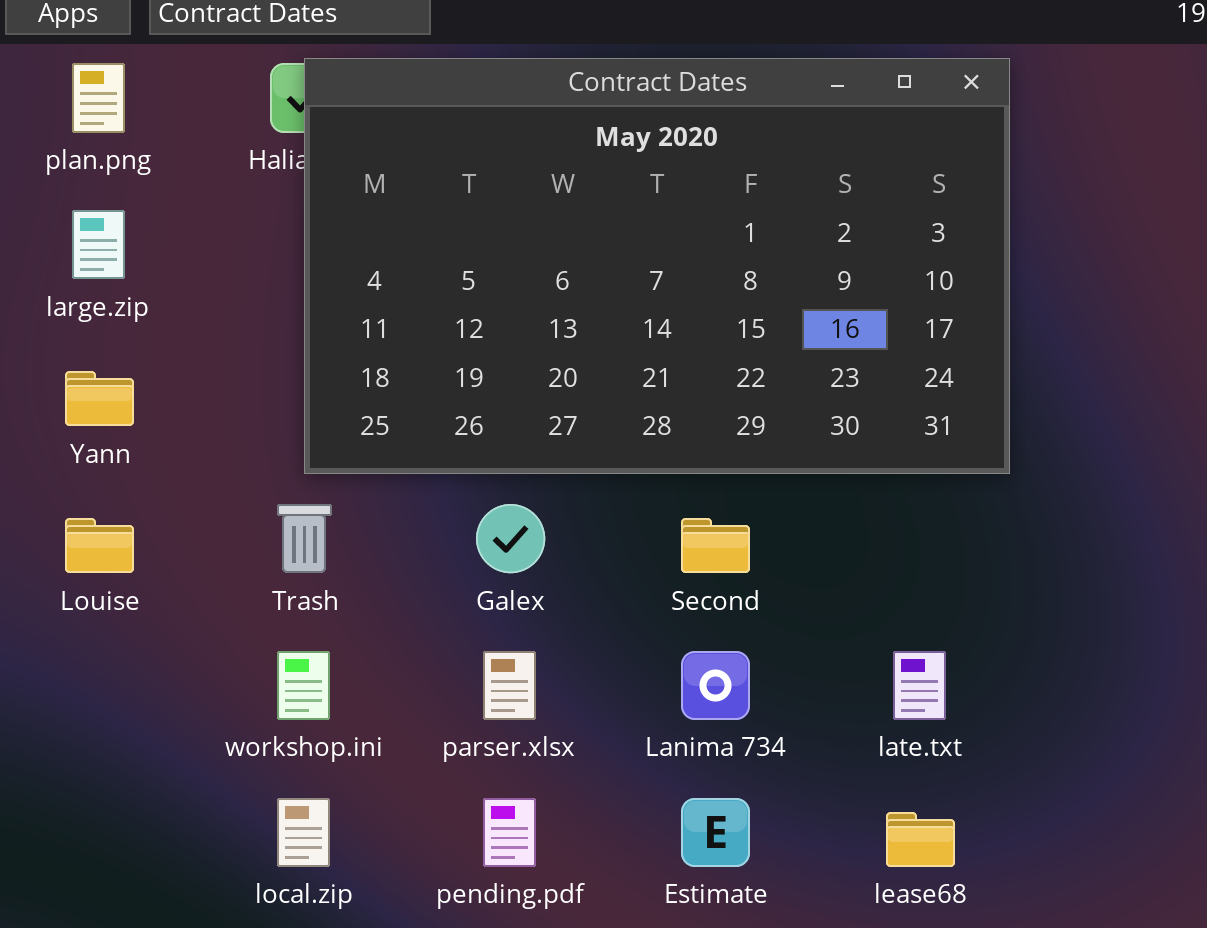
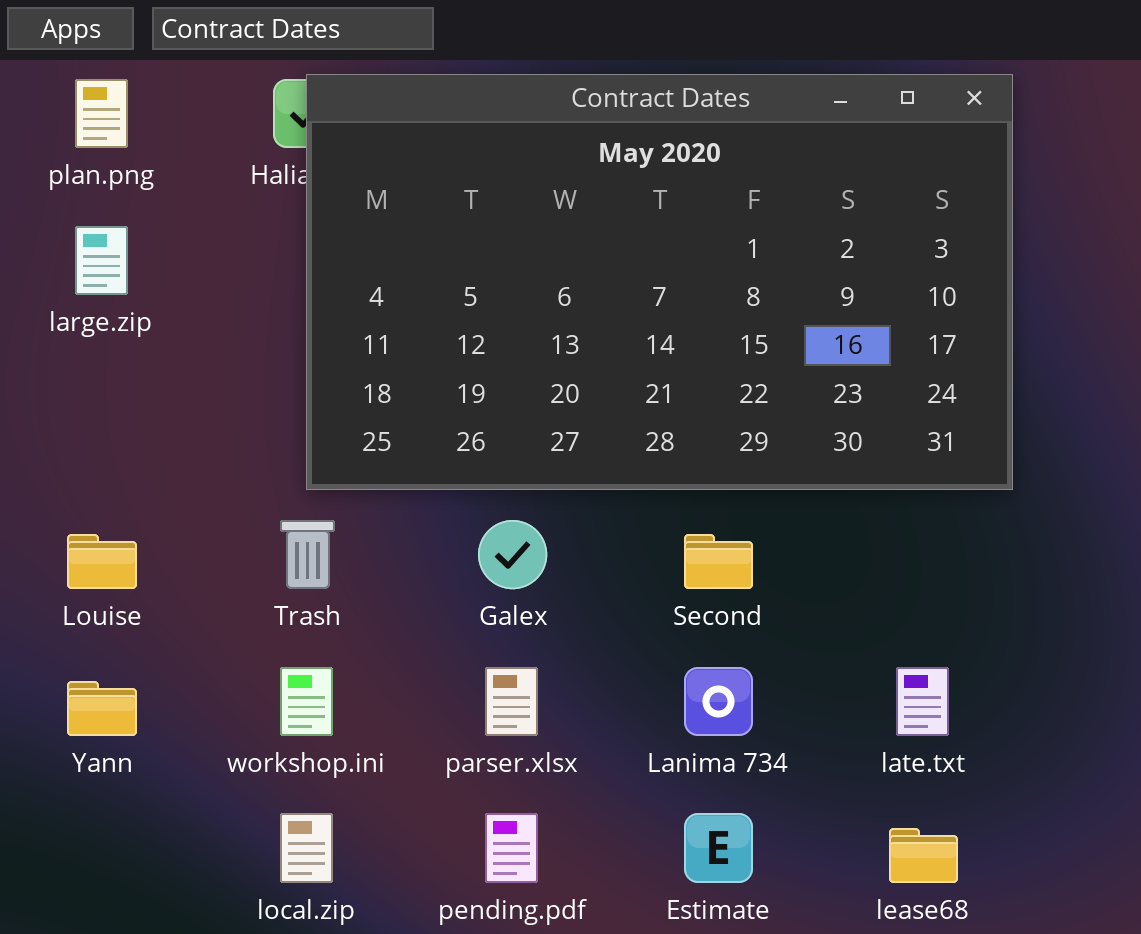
Yann: [65,371,134,426] -> [67,681,137,736], moved

